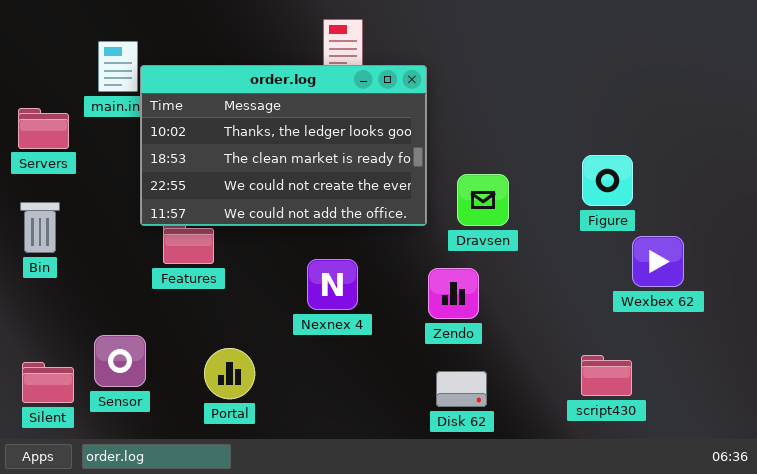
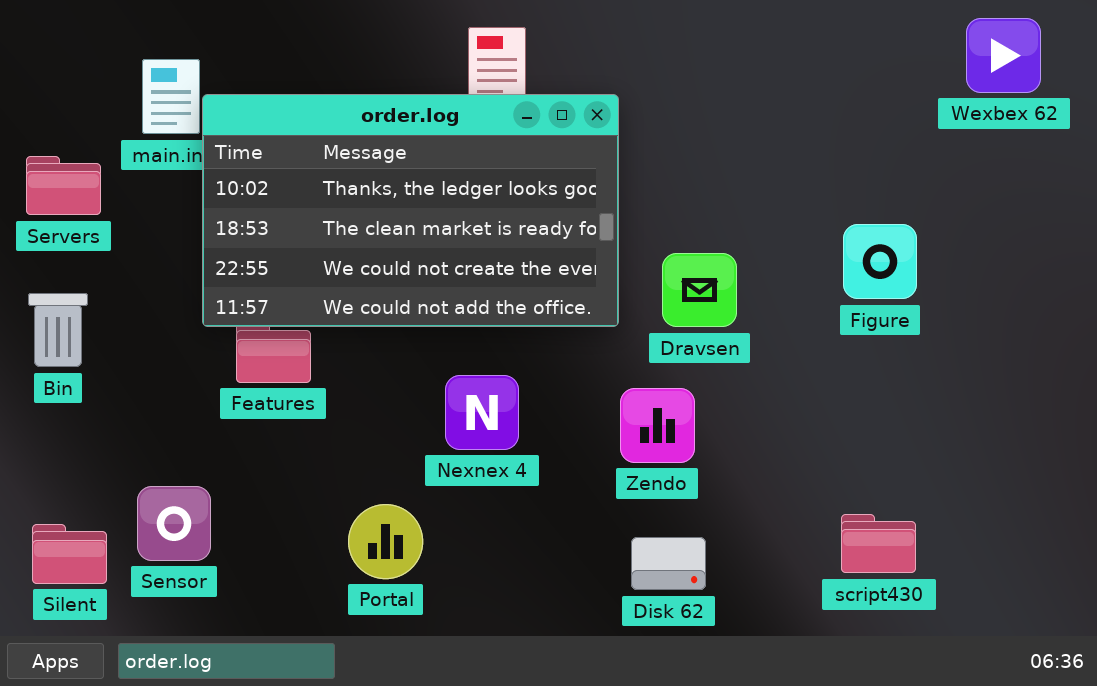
Wexbex 62: [632,236,684,287] -> [966,18,1041,93], moved
Portal: [204,348,255,399] -> [348,504,423,579], moved

